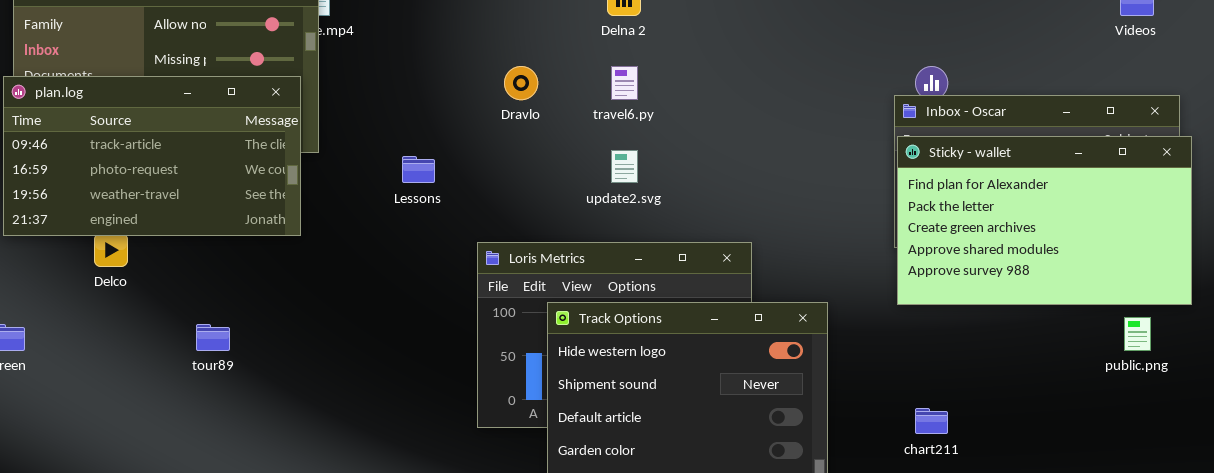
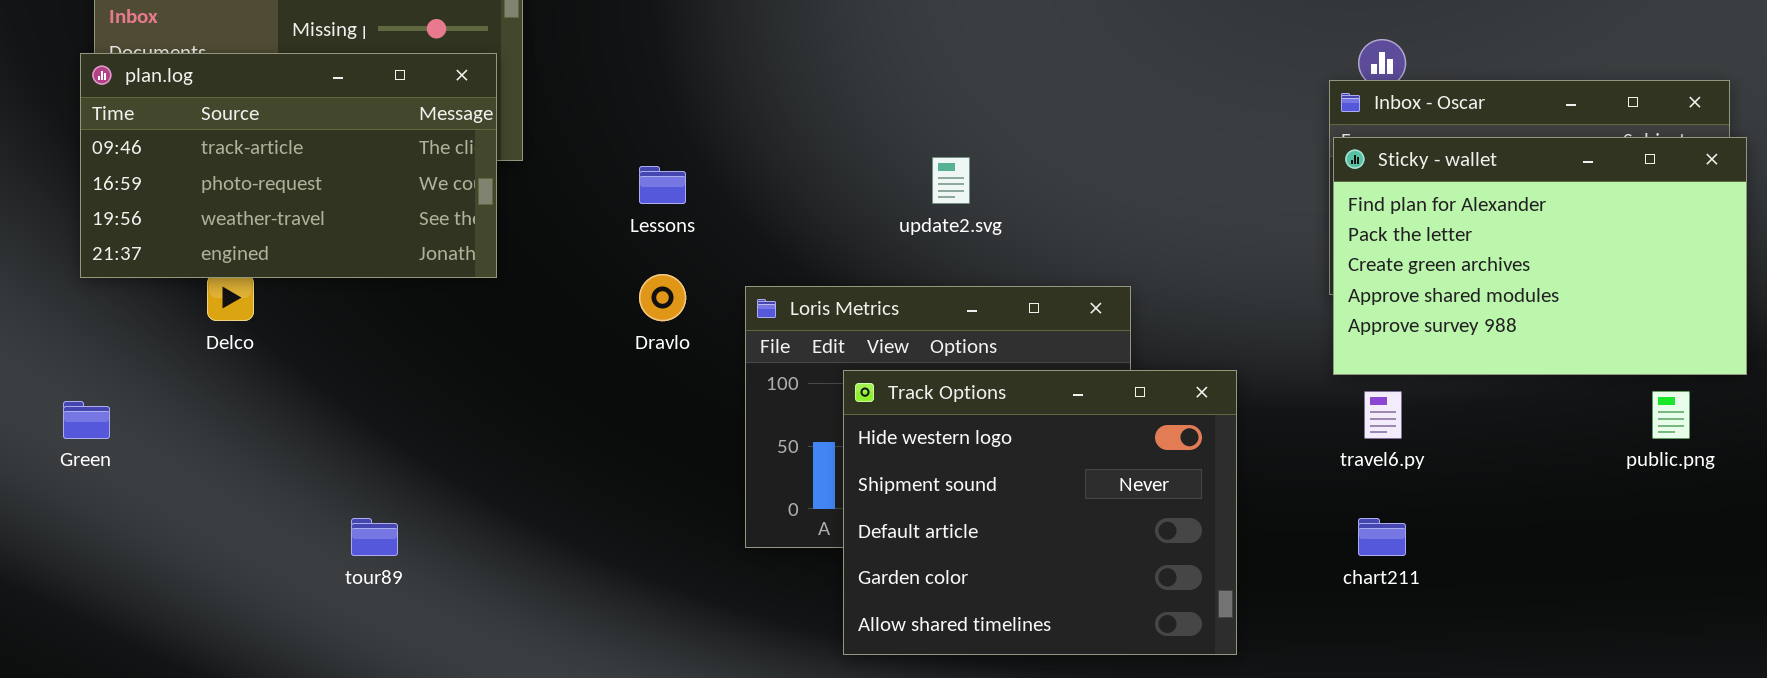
Dravlo: [504,66,538,100] -> [639,274,686,321], moved
travel6.py: [611,66,638,100] -> [1364,391,1402,439], moved
tour89: [196,324,230,351] -> [351,518,398,556], moved

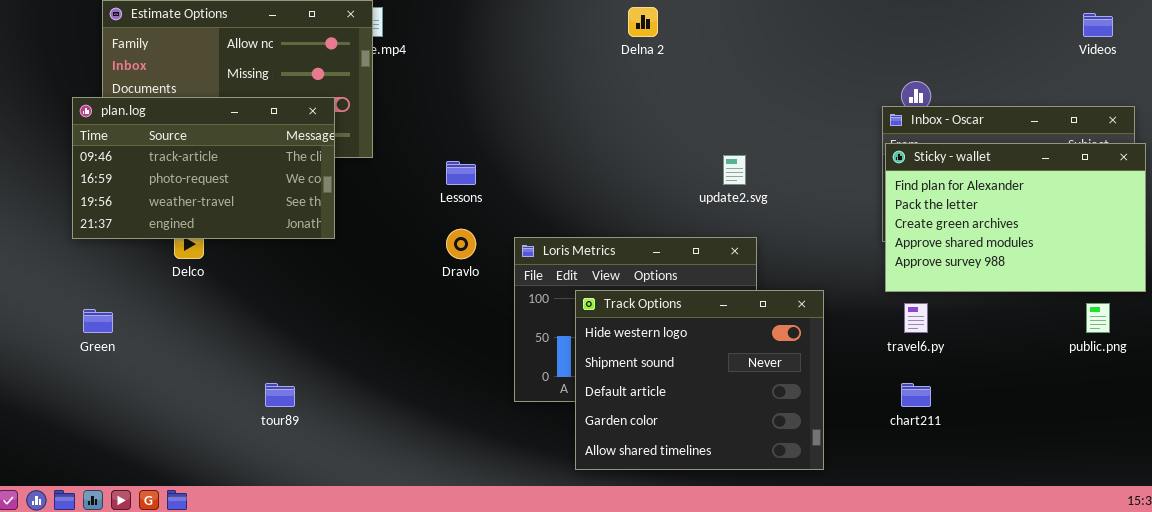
plan.log: [80,53,497,278] -> [72,97,335,239], moved
update2.svg: [932,157,970,204] -> [723,155,746,185], moved

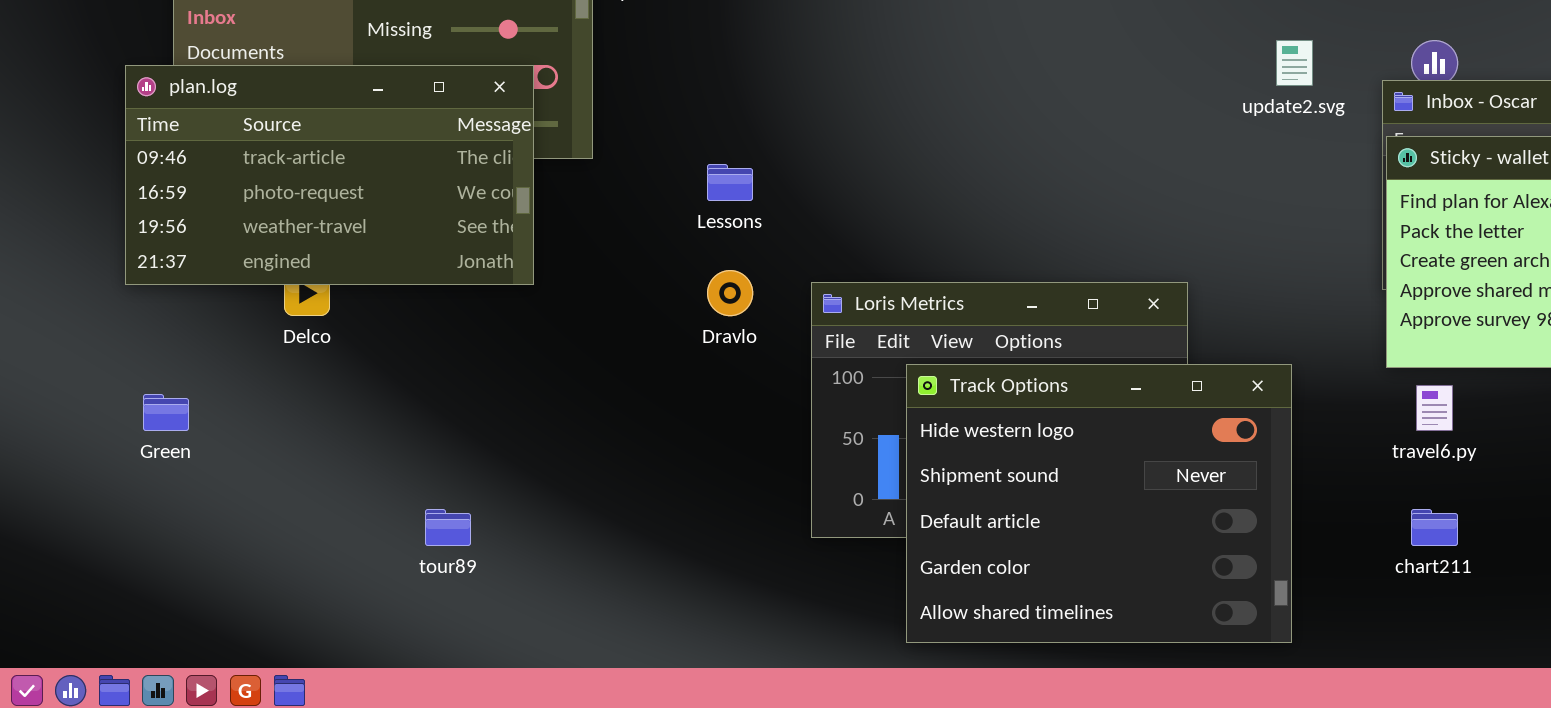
update2.svg: [723,155,746,185] -> [1276,40,1313,86], moved

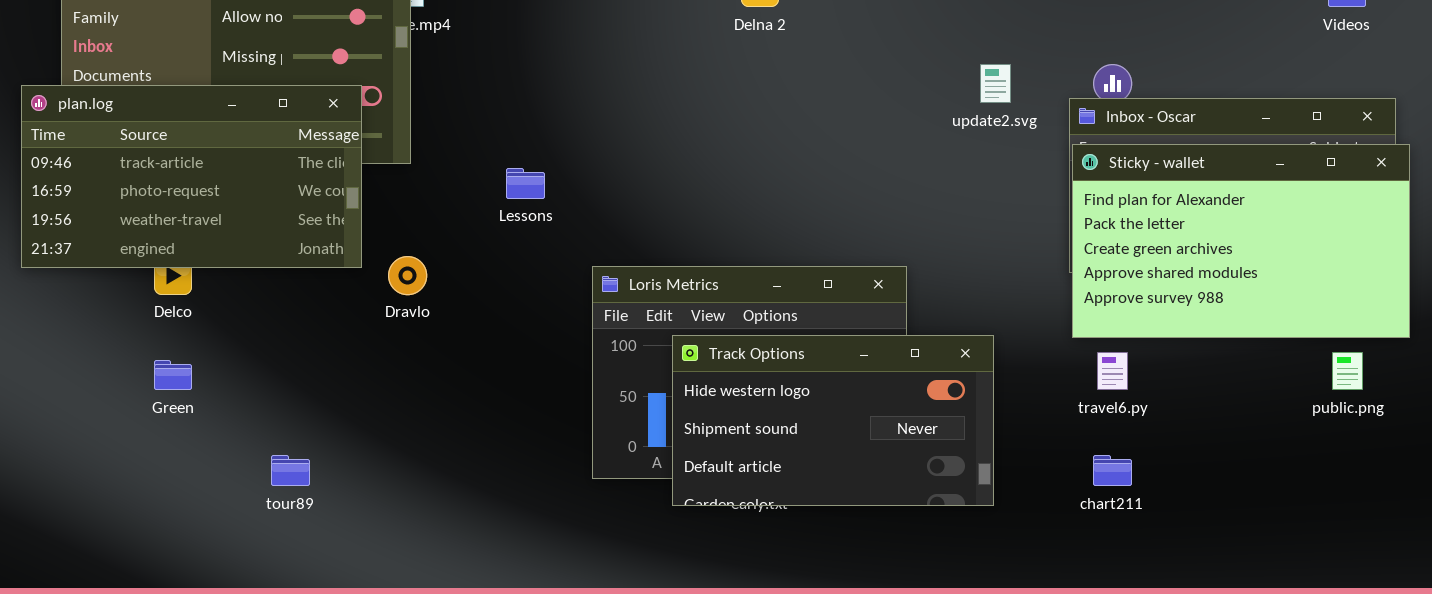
Dravlo: [707,270,753,316] -> [388,256,427,295], moved
Track Options: [906,364,1292,643] -> [672,335,994,506], resized
Green: [143,394,189,431] -> [154,360,192,390], moved

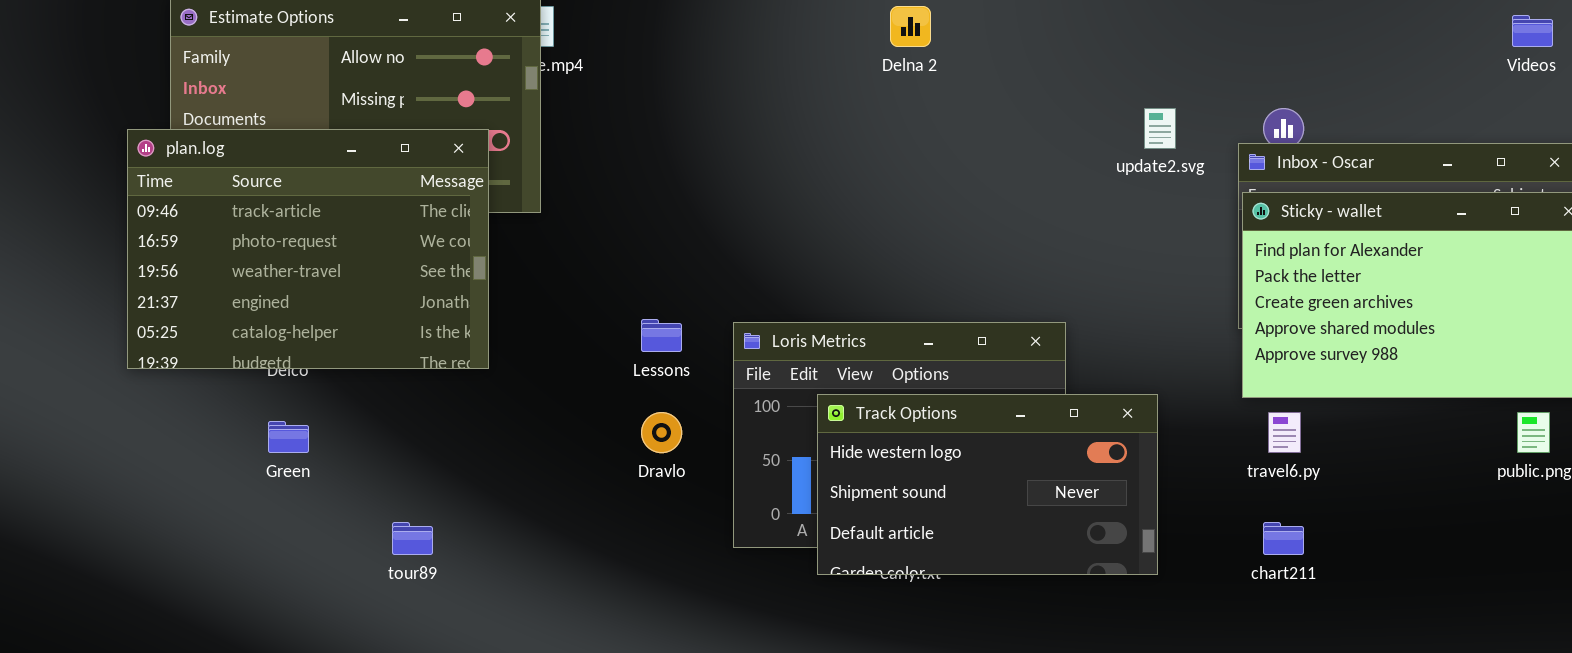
plan.log: [21,85,362,268] -> [127,129,489,369], resized
Lessons: [506,168,545,199] -> [641,319,682,352], moved
Dravlo: [388,256,427,295] -> [641,412,682,453], moved

